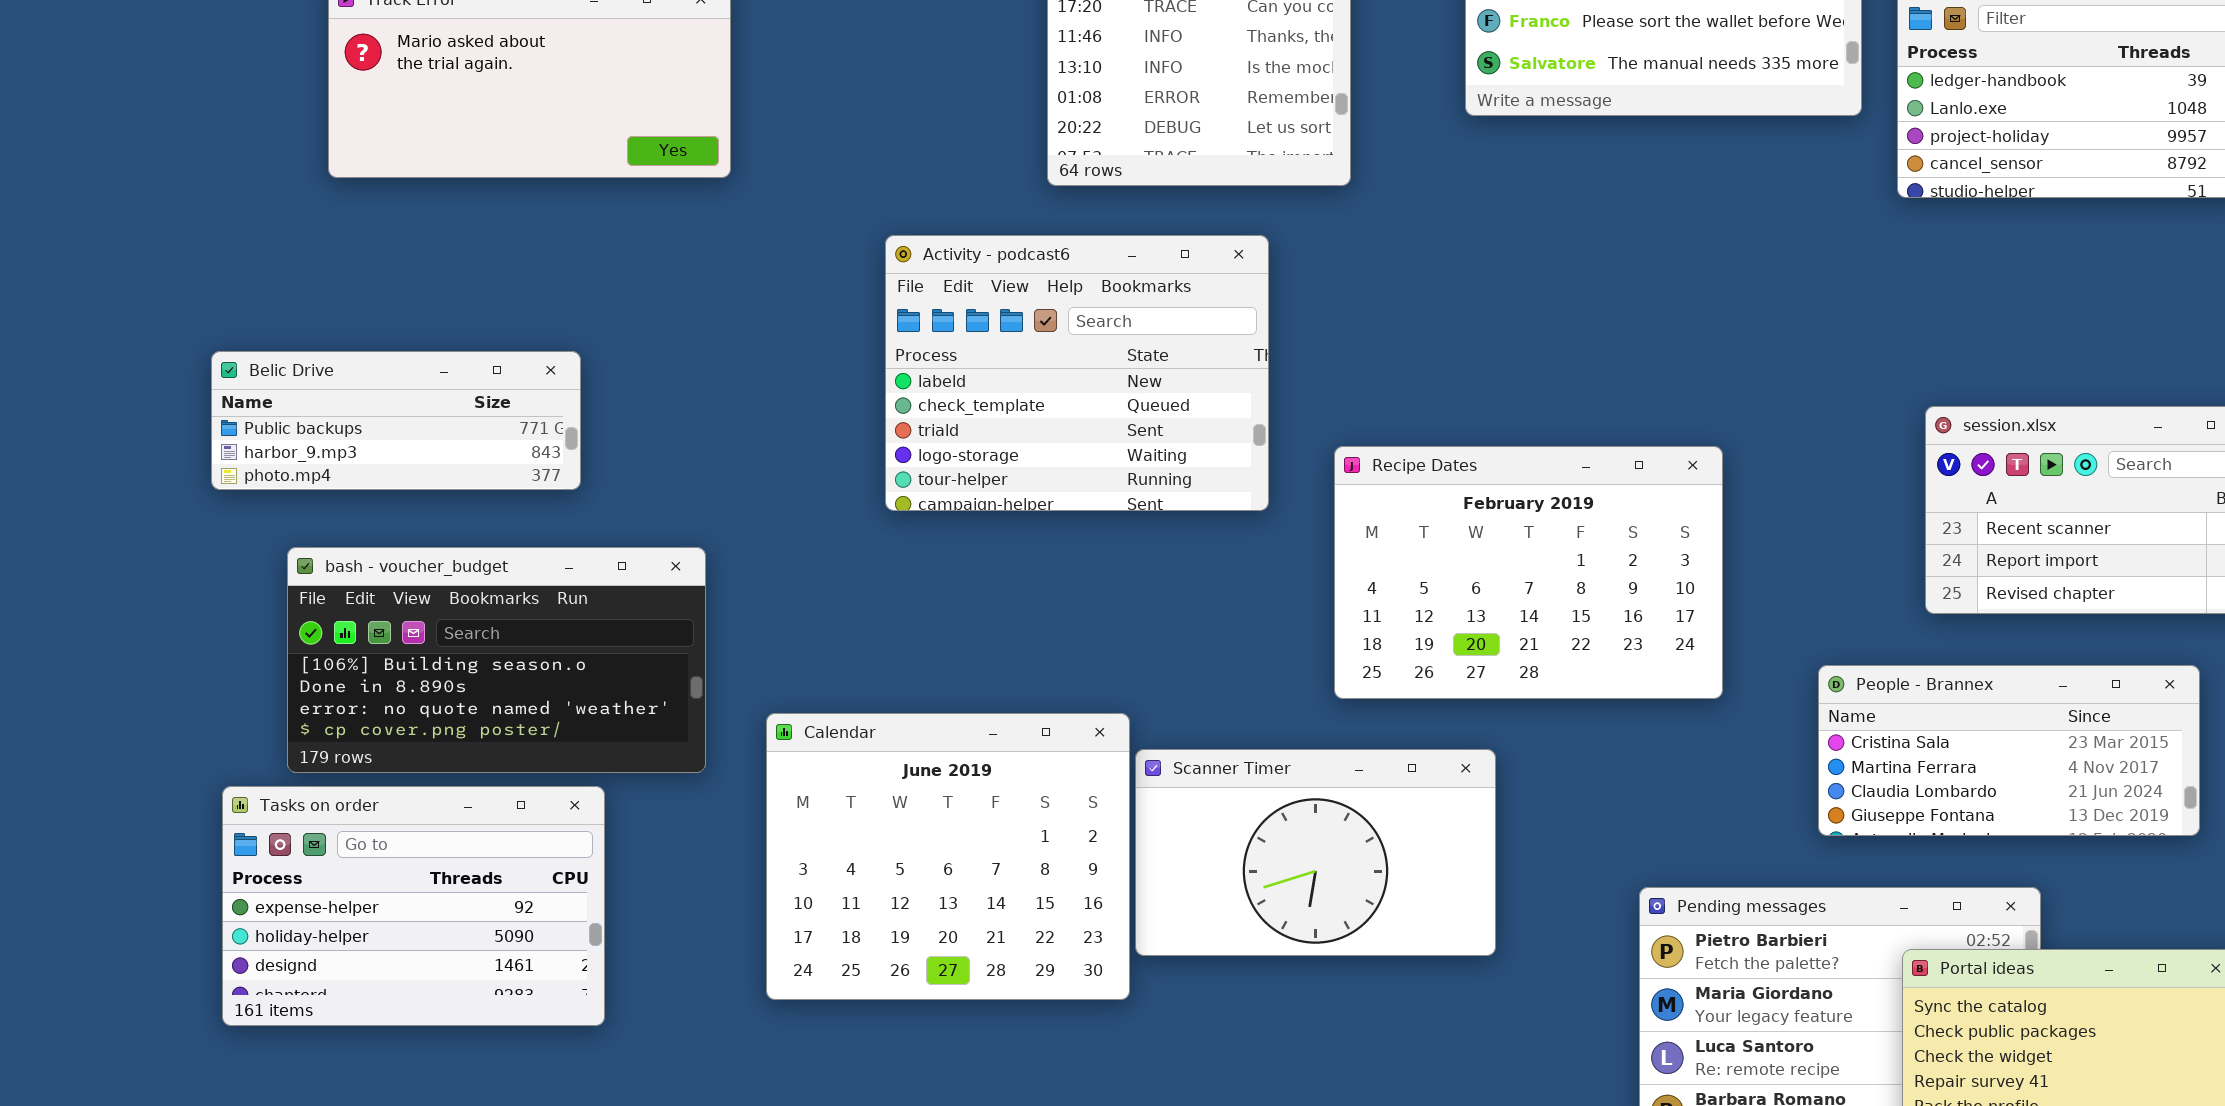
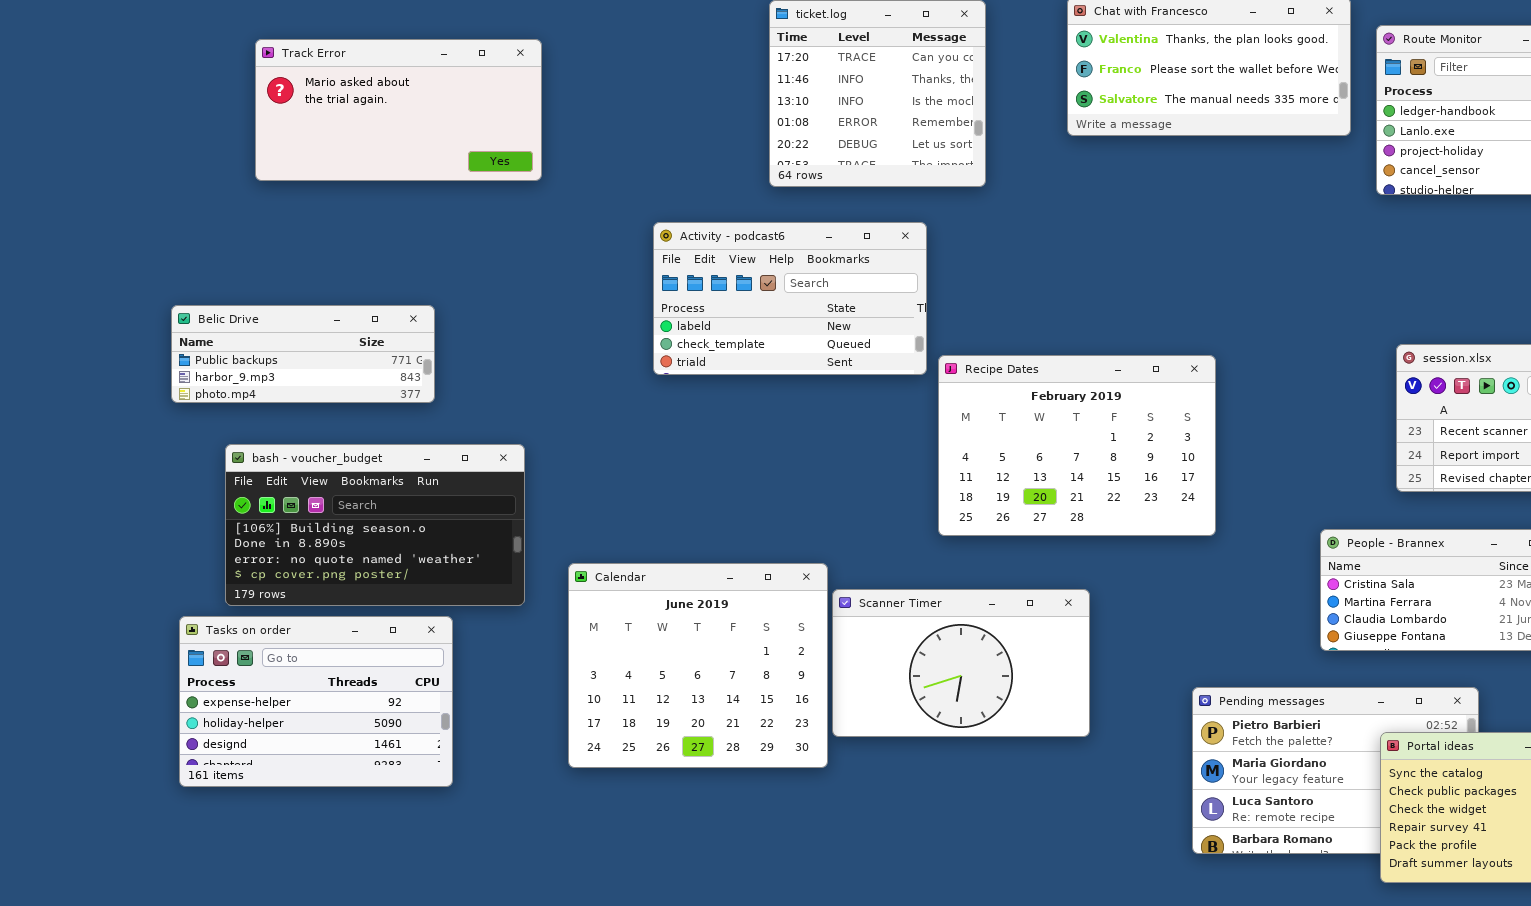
Activity - podcast6: [885,235,1269,511] -> [653,222,927,375], resized
Recipe Dates: [1334,446,1723,699] -> [938,355,1216,536], moved

